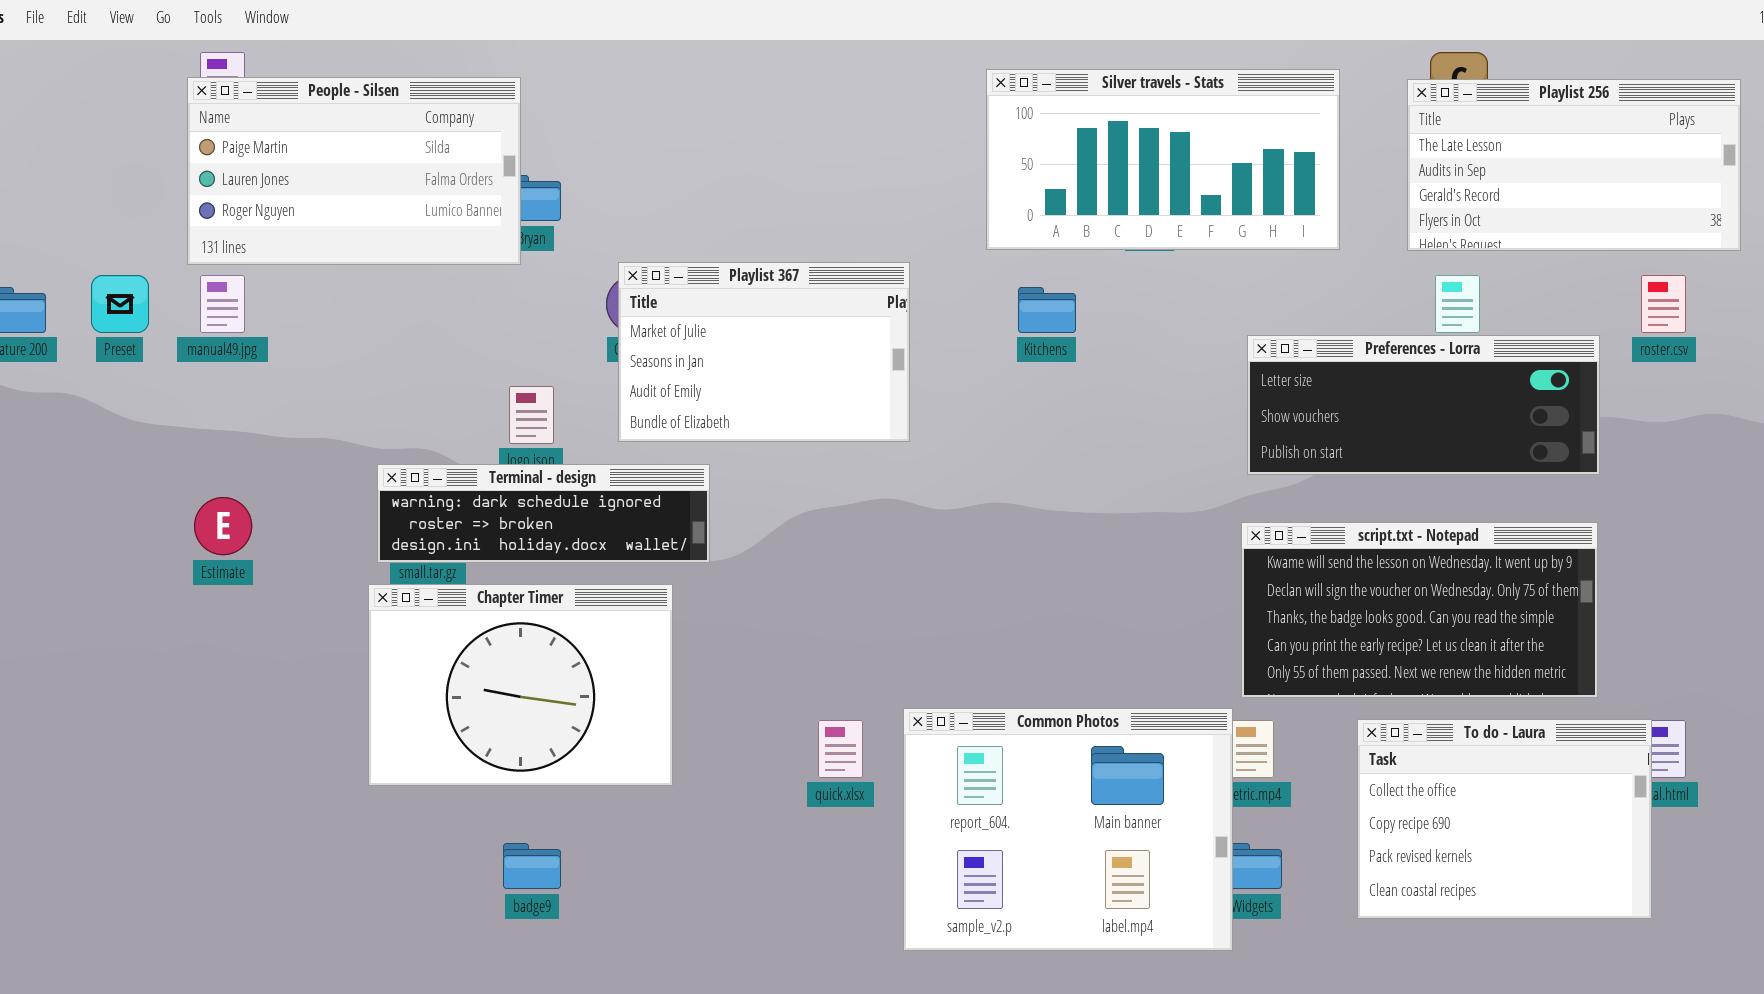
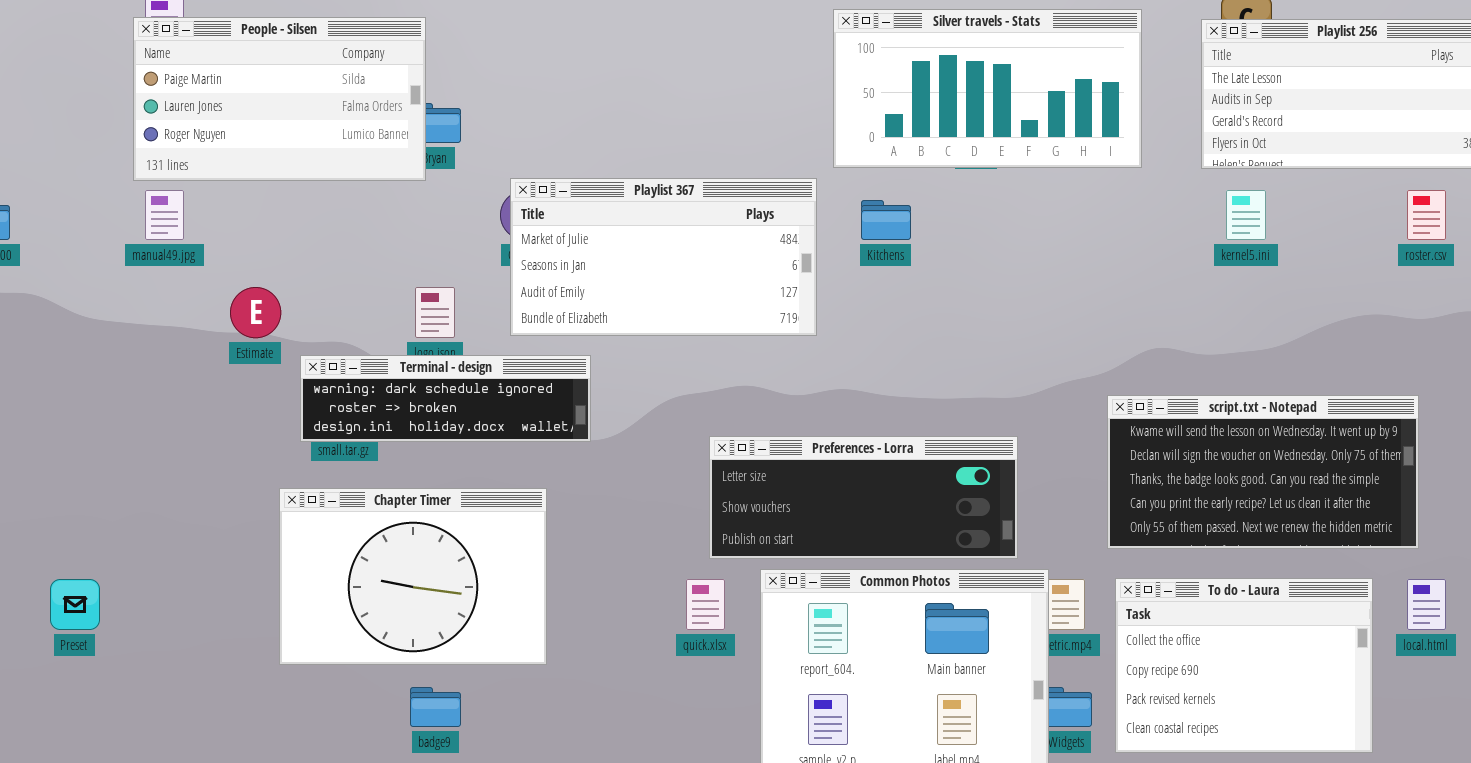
Playlist 367: [618,262,910,442] -> [510,178,817,336], resized
Preset: [91,275,149,333] -> [50,579,100,630], moved
Preferences - Lorra: [1247,335,1600,475] -> [709,436,1018,559], moved
Estimate: [194,497,252,555] -> [230,287,281,338], moved
script.txt - Notepad: [1241,522,1598,698] -> [1107,395,1419,549], moved
Chapter Timer: [368,584,673,786] -> [279,488,547,665], moved
To do - Laura: [1357,719,1652,919] -> [1115,578,1373,753], moved

